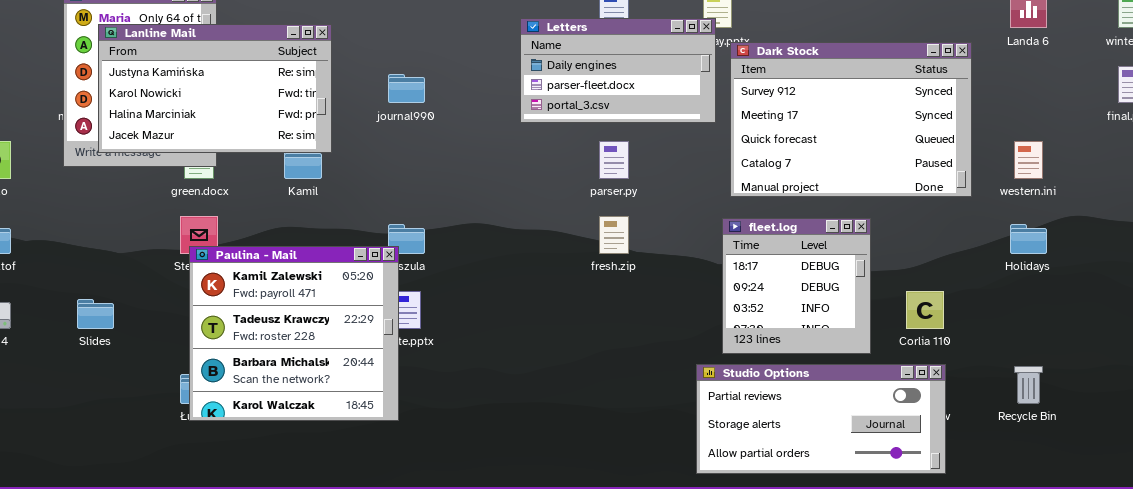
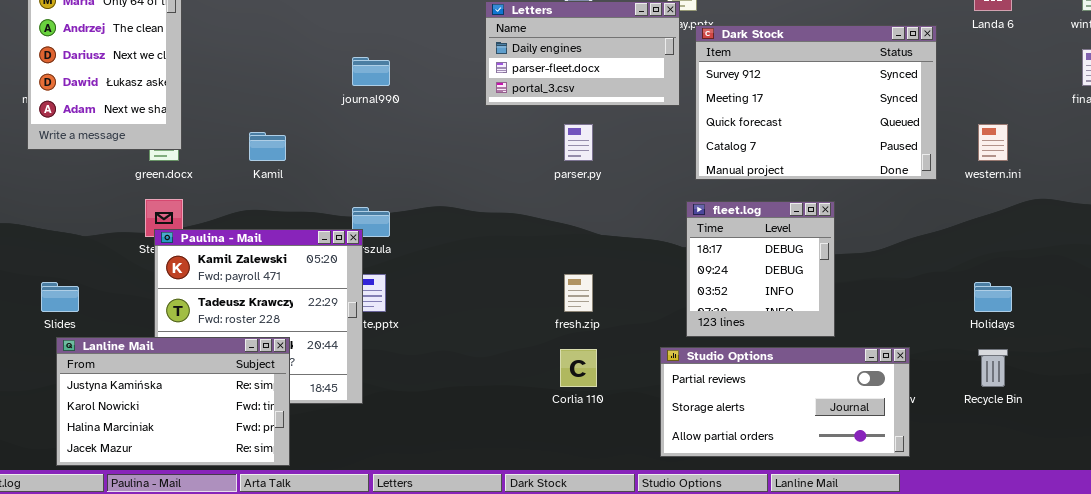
Lanline Mail: [98,24,332,153] -> [56,337,290,466], moved
fresh.zip: [599,216,629,254] -> [564,274,593,312], moved
Holidays: [1010,224,1047,254] -> [974,282,1012,312], moved
Corlia 110: [906,291,944,329] -> [560,349,597,387], moved

